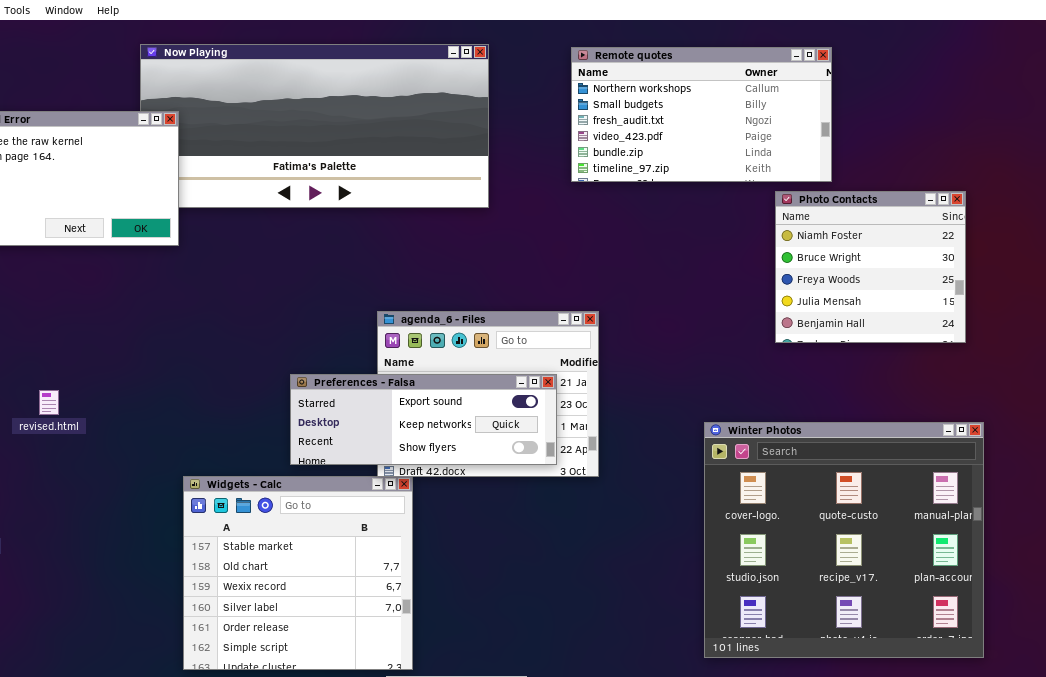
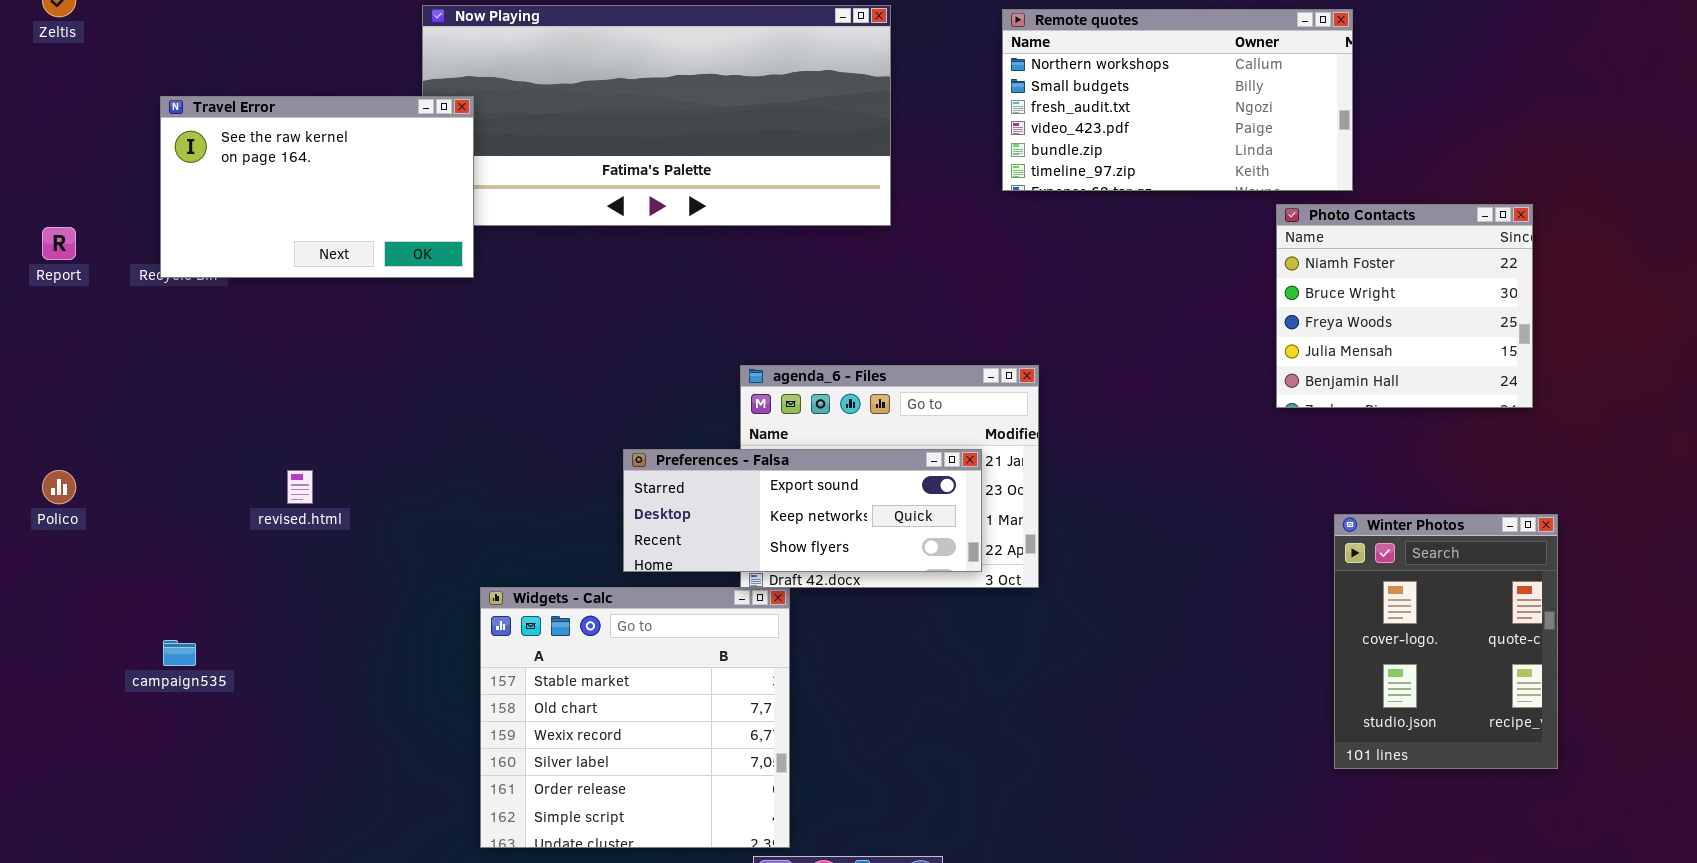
Winter Photos: [704,422,984,658] -> [1334,514,1558,769], resized

